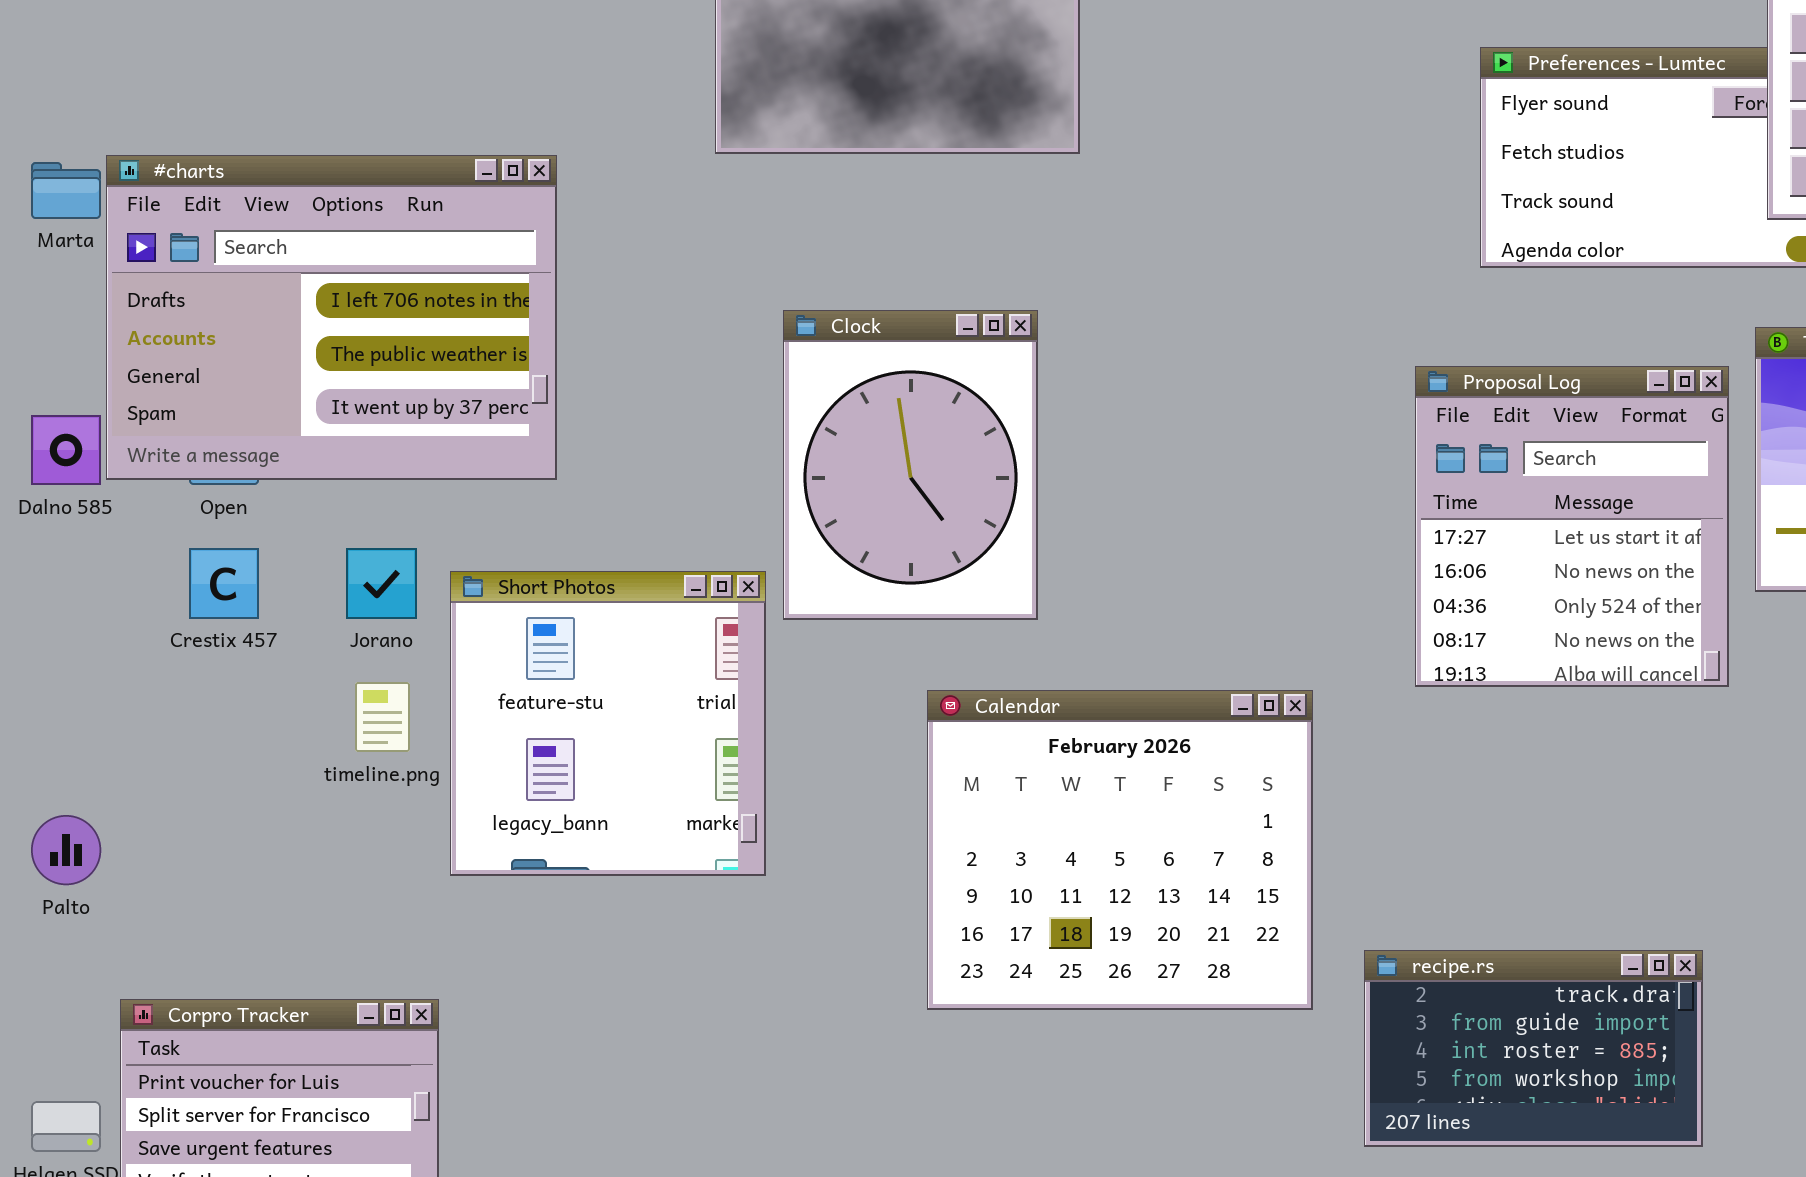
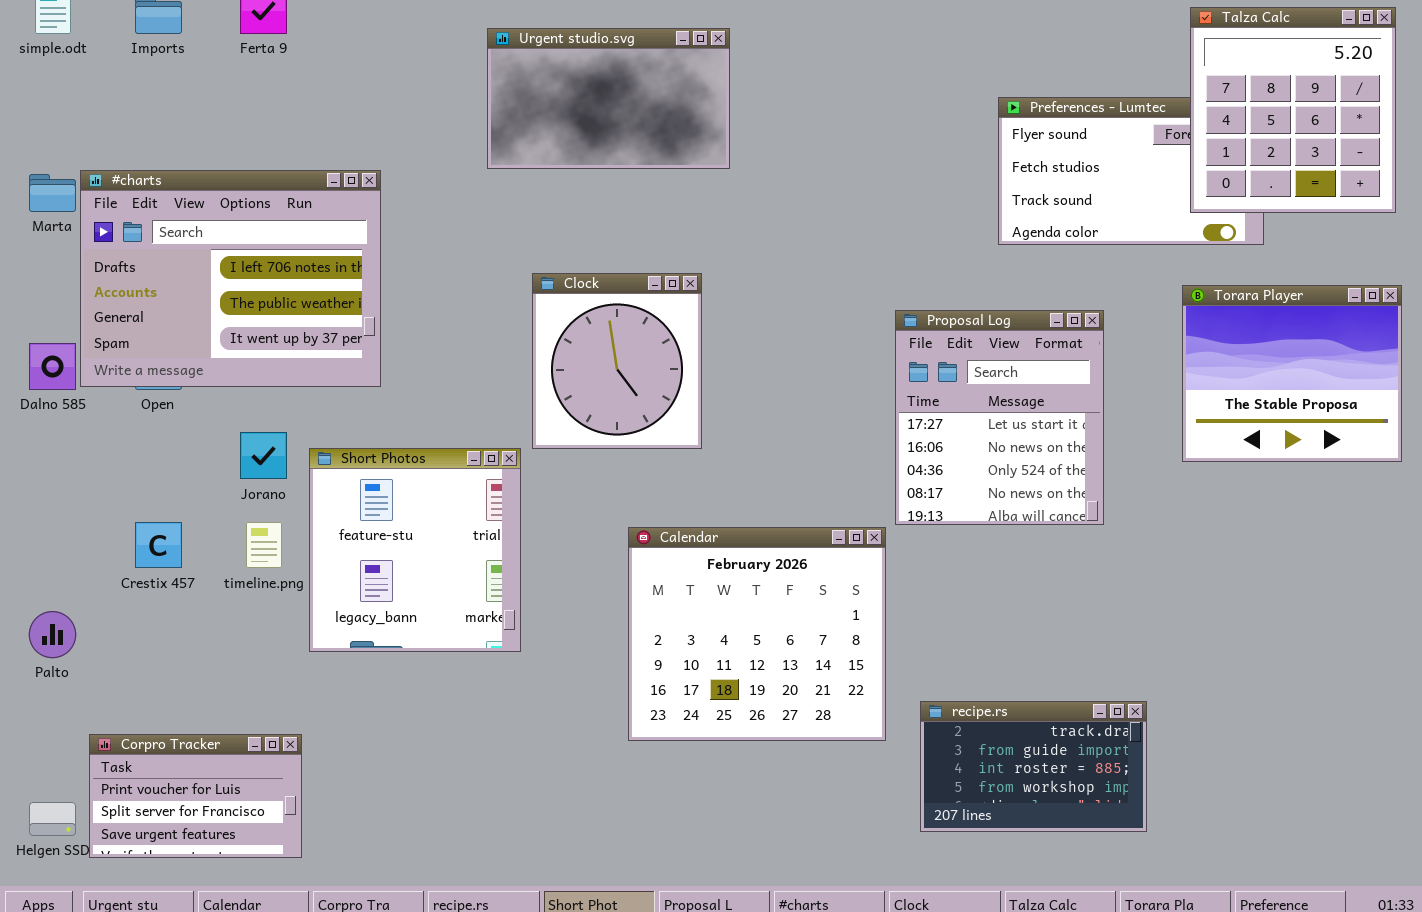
Clock: [783,310,1038,620] -> [532,273,702,449], resized
Proposal Log: [1415,366,1729,687] -> [895,310,1104,525], moved
Crestix 457: [189,548,259,619] -> [135,522,182,568], moved

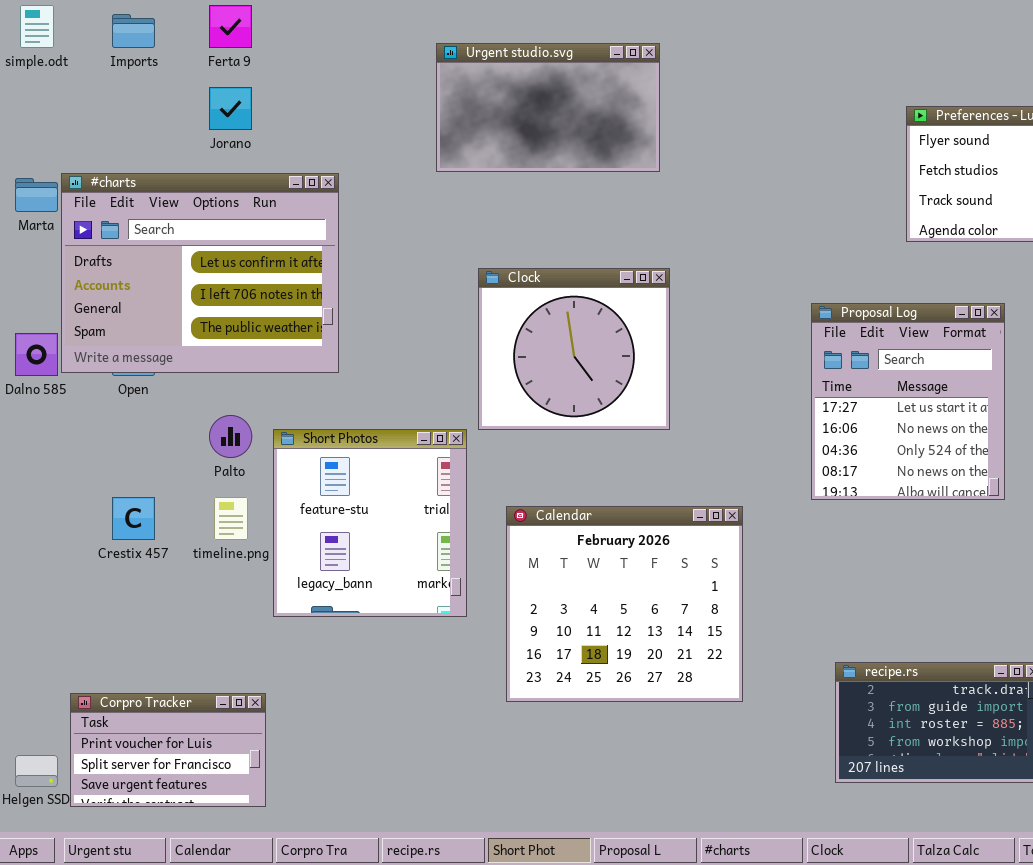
#charts: [80,170,381,387] -> [61,173,339,373], scrolled up 1 row
Clock: [532,273,702,449] -> [478,268,670,430], resized
Jorano: [240,432,287,479] -> [209,87,252,130], moved
Calendar: [628,527,886,741] -> [506,506,743,702], moved
Palto: [29,611,76,658] -> [209,415,252,458], moved

